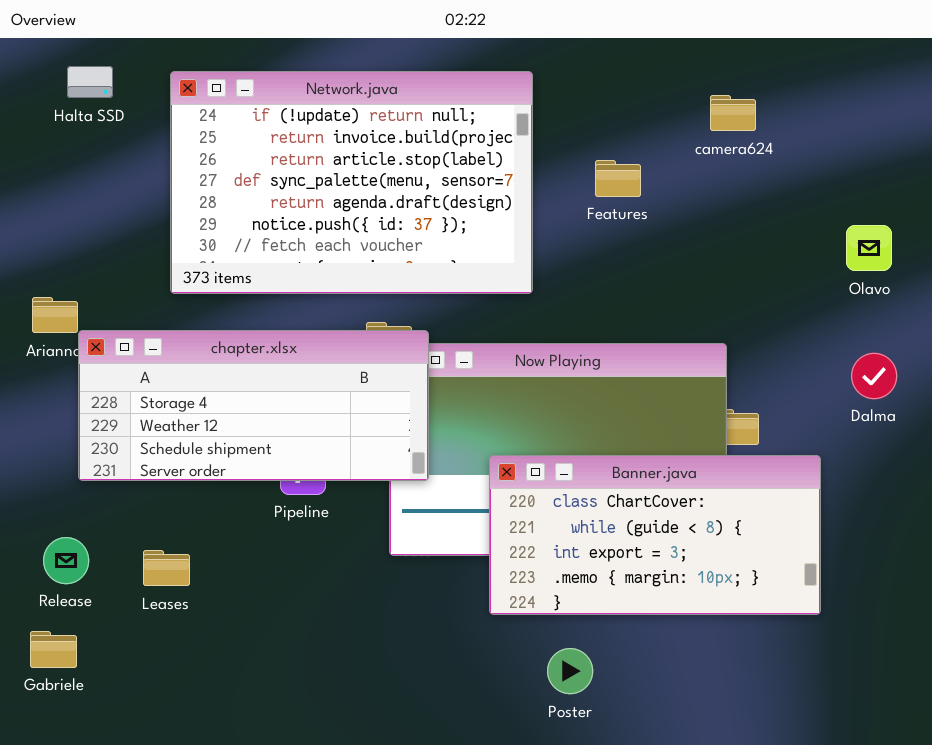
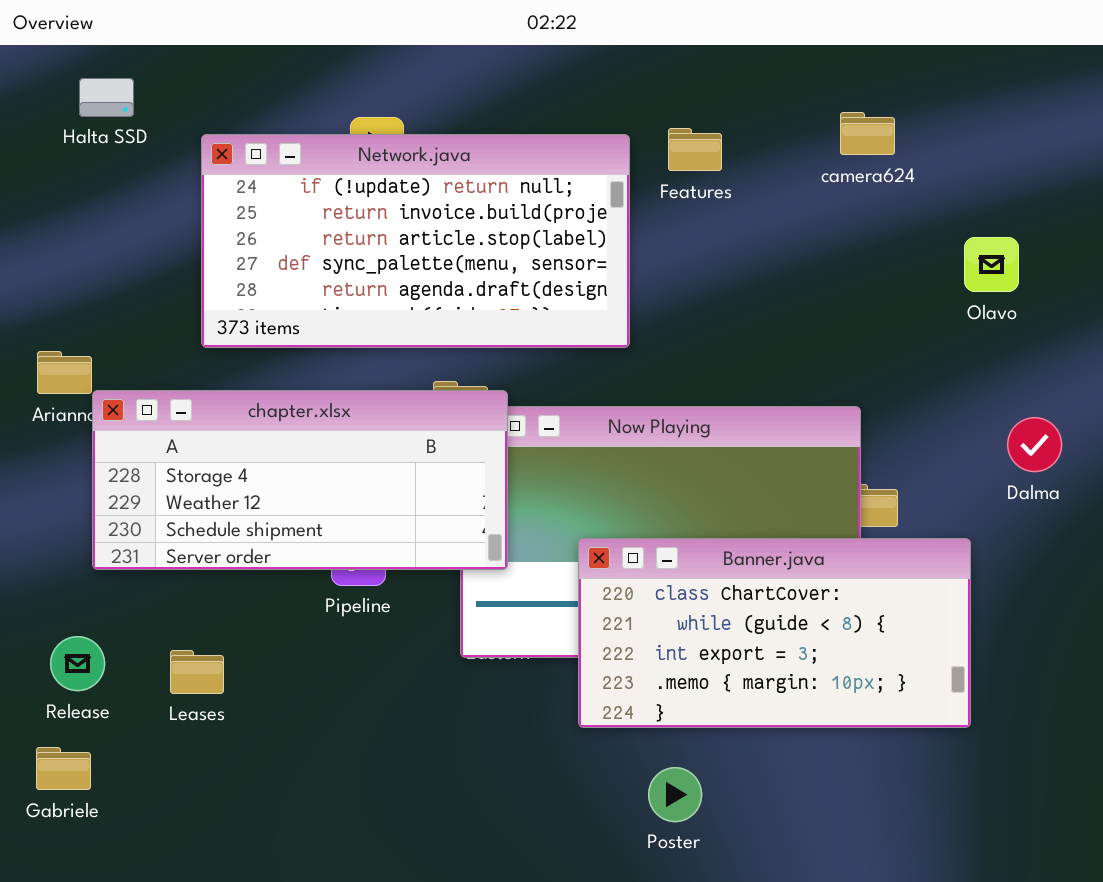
Network.java: [170,71,533,294] -> [201,134,630,348], resized
Features: [595,160,641,197] -> [668,128,722,171], moved
Olavo: [846,225,892,271] -> [964,237,1019,292], moved

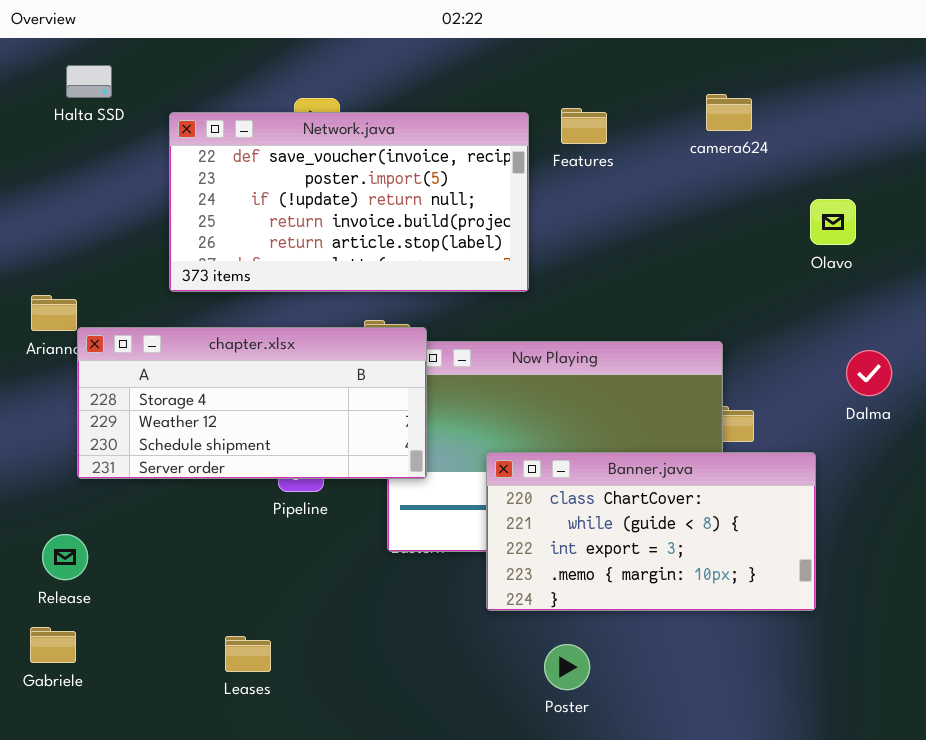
Network.java: [201,134,630,348] -> [169,112,529,292], scrolled up 2 rows
Leases: [170,650,224,694] -> [225,636,271,672], moved

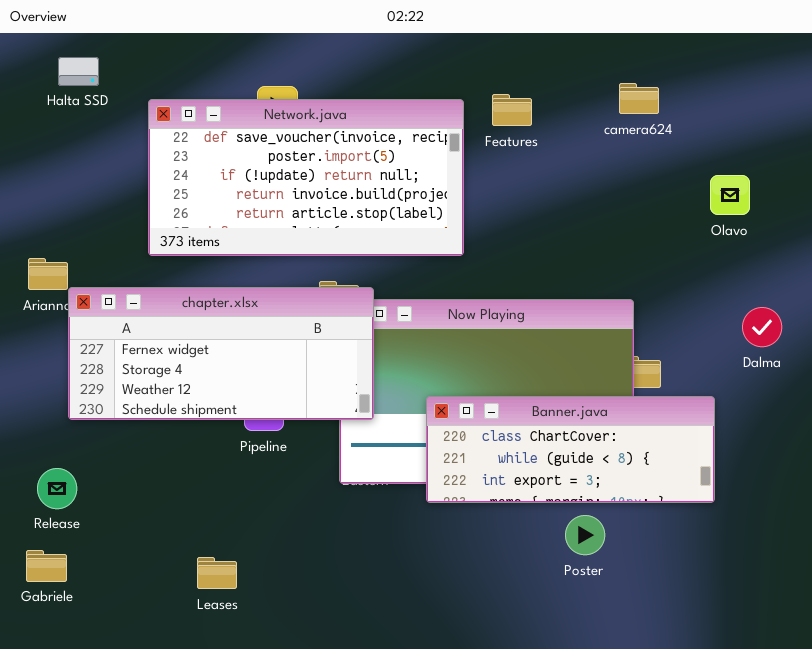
chapter.xlsx: [77,327,427,479] -> [68,287,374,420], scrolled up 1 row
Banner.java: [486,452,816,611] -> [426,396,715,503], resized
Poster: [544,644,590,690] -> [565,515,605,555], moved

